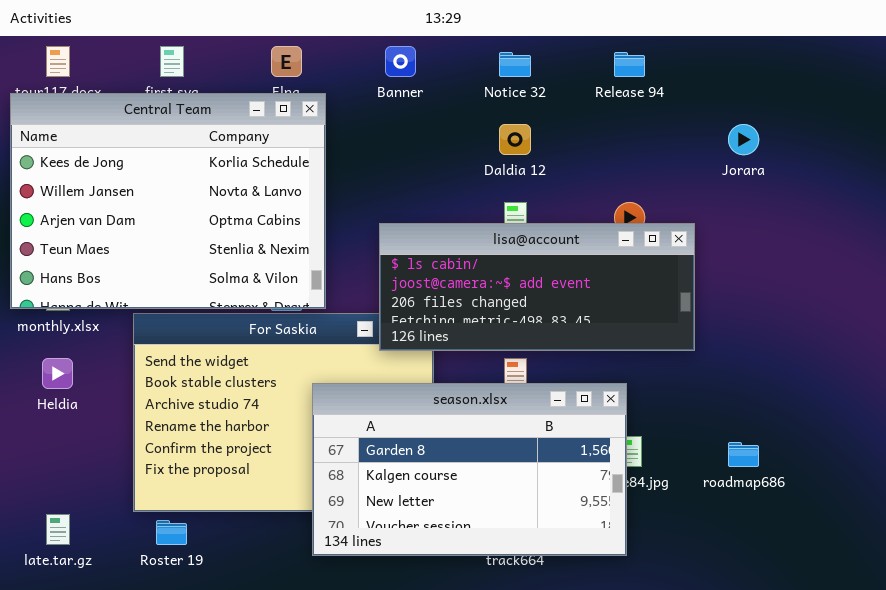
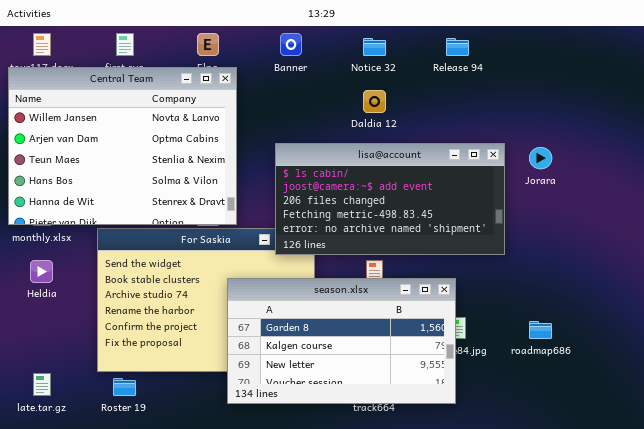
Central Team: [10,93,326,309] -> [8,67,237,225], scrolled down 1 row
Jorara: [728,124,759,155] -> [529,147,552,169], moved
lisa@account: [379,223,695,351] -> [275,143,505,255], resized

